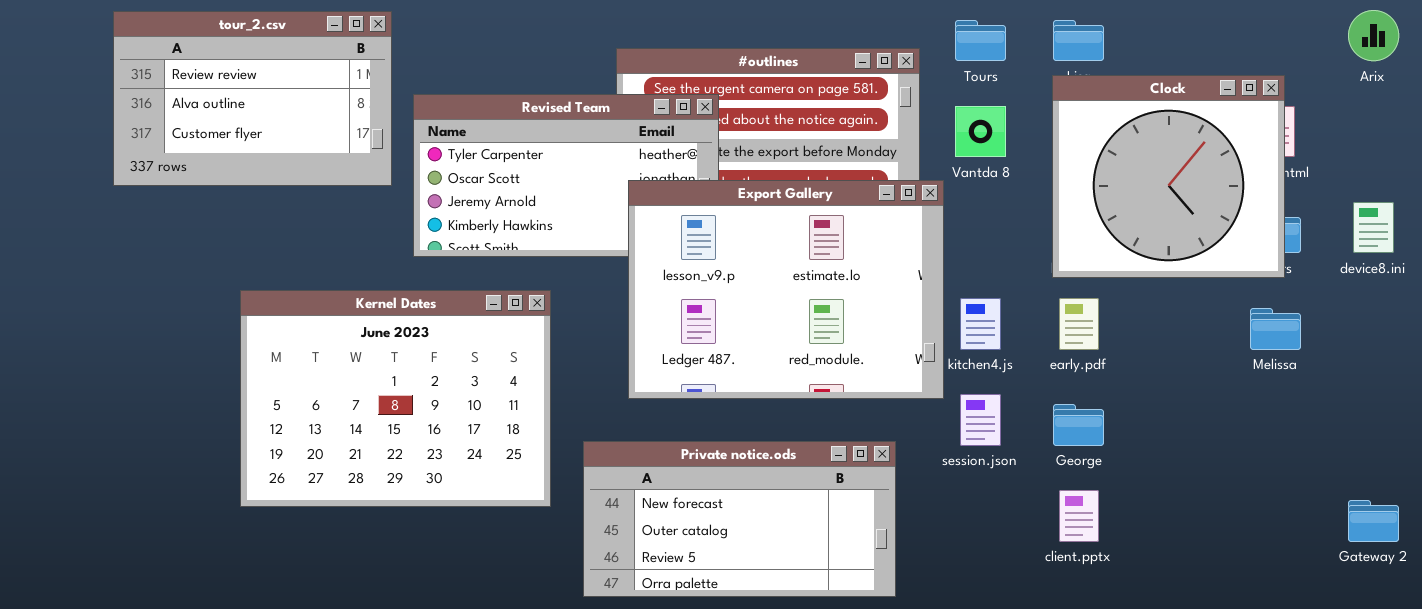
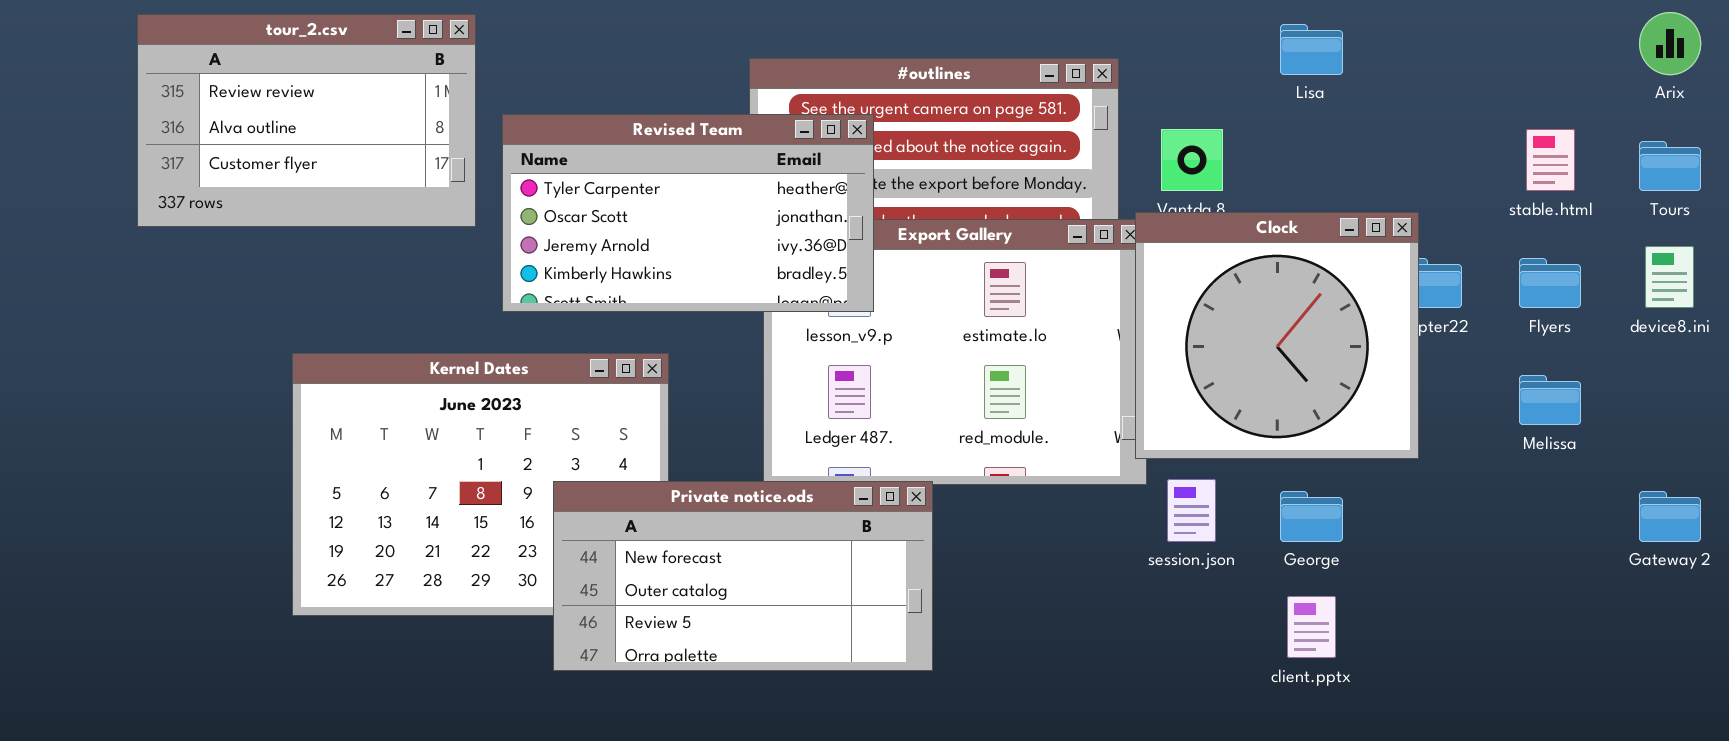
Tours: [955,20,1006,61] -> [1639,141,1701,191], moved
Clock: [1052,75,1285,278] -> [1135,212,1419,459], moved
Revised Team: [413,94,719,257] -> [502,114,874,312], raised
Private notice.ods: [583,441,896,597] -> [553,481,933,671], moved
Gateway 2: [1348,500,1399,542] -> [1639,491,1701,542], moved

